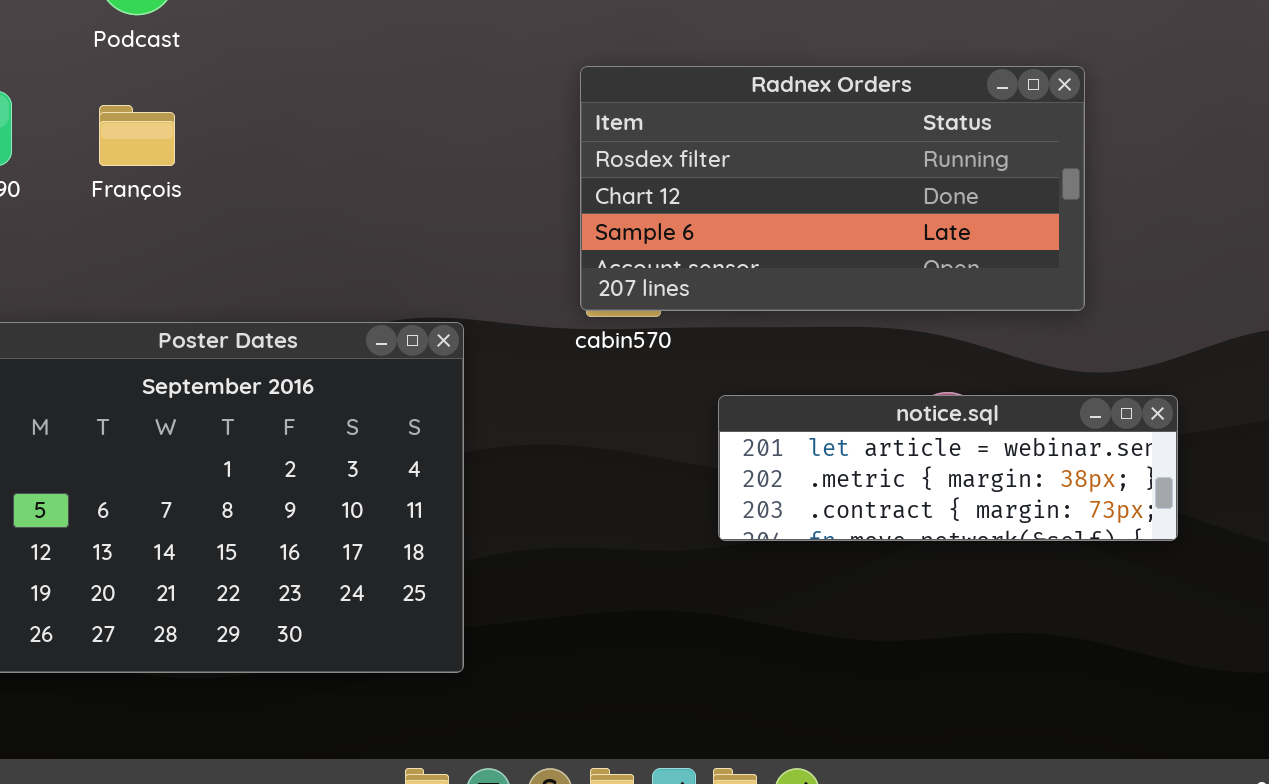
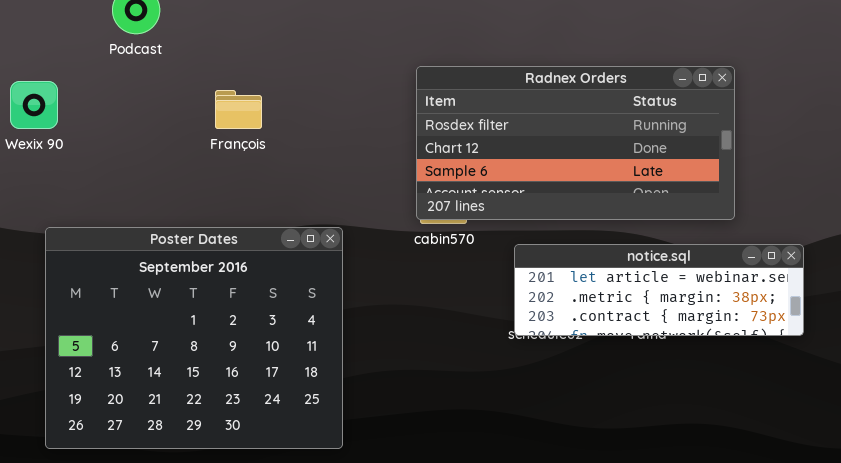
François: [99,105,175,166] -> [215,90,262,129], moved
notice.sql: [718,395,1178,541] -> [514,244,804,336], moved

